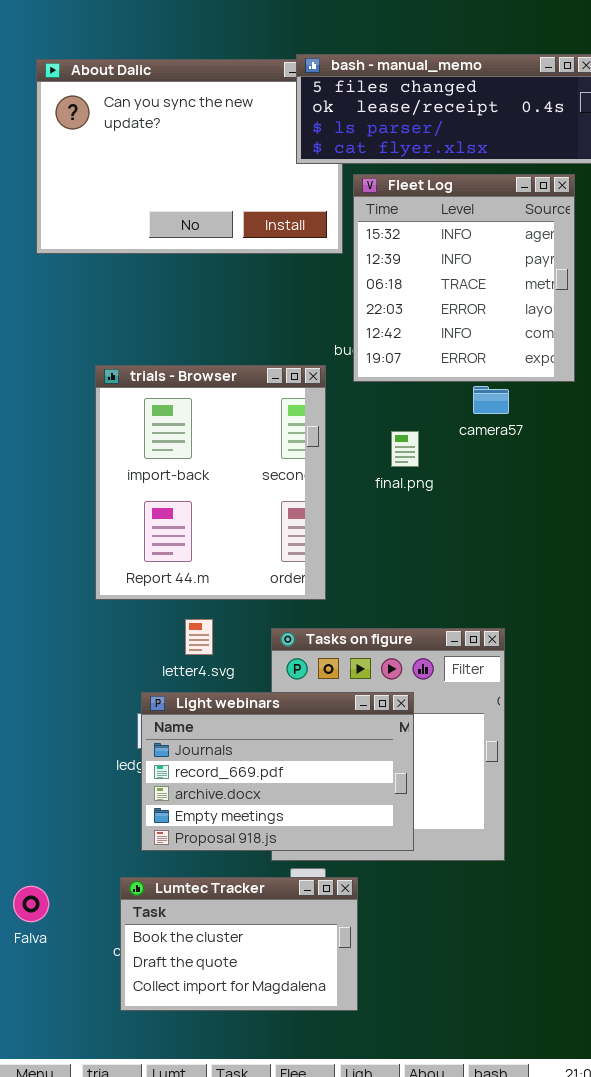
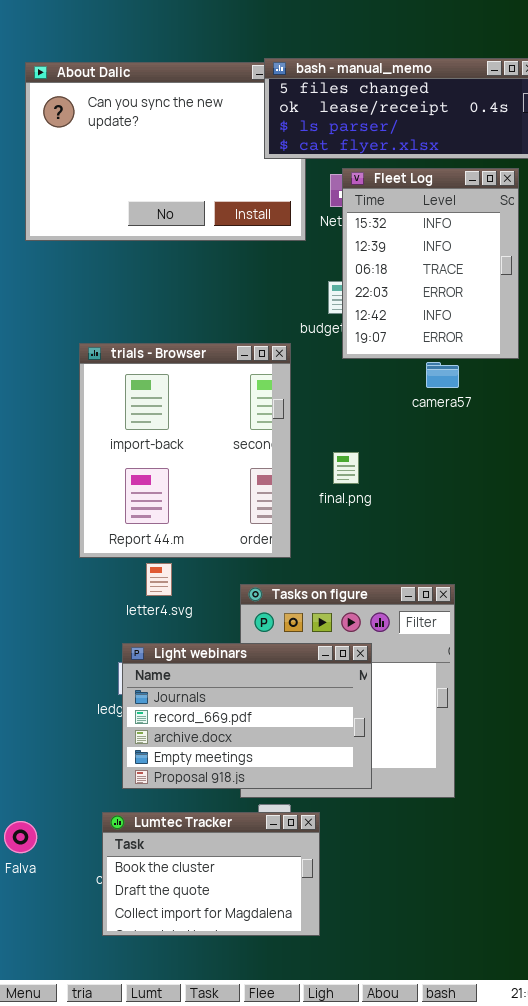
Fleet Log: [353,174,575,382] -> [342,168,519,359], resized
final.png: [391,431,419,467] -> [333,452,359,484], moved
letter4.svg: [185,619,213,655] -> [146,563,172,596], moved

